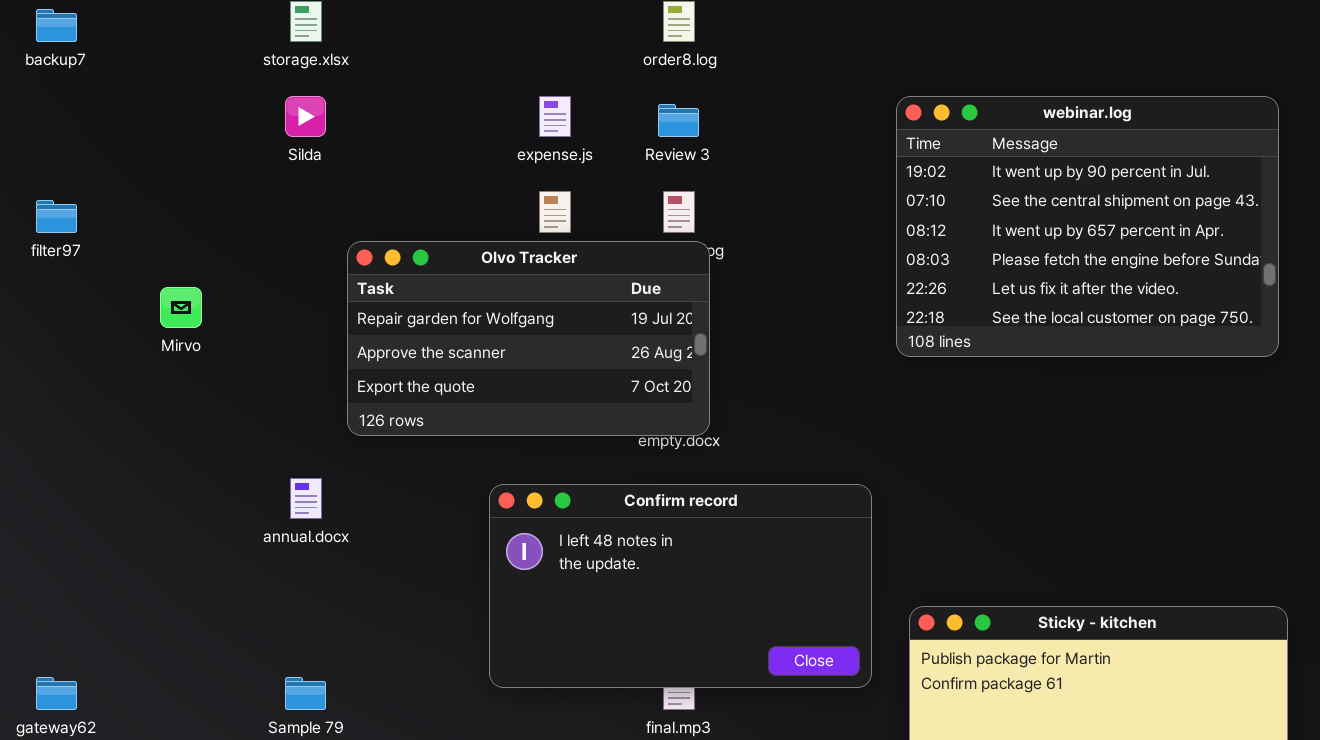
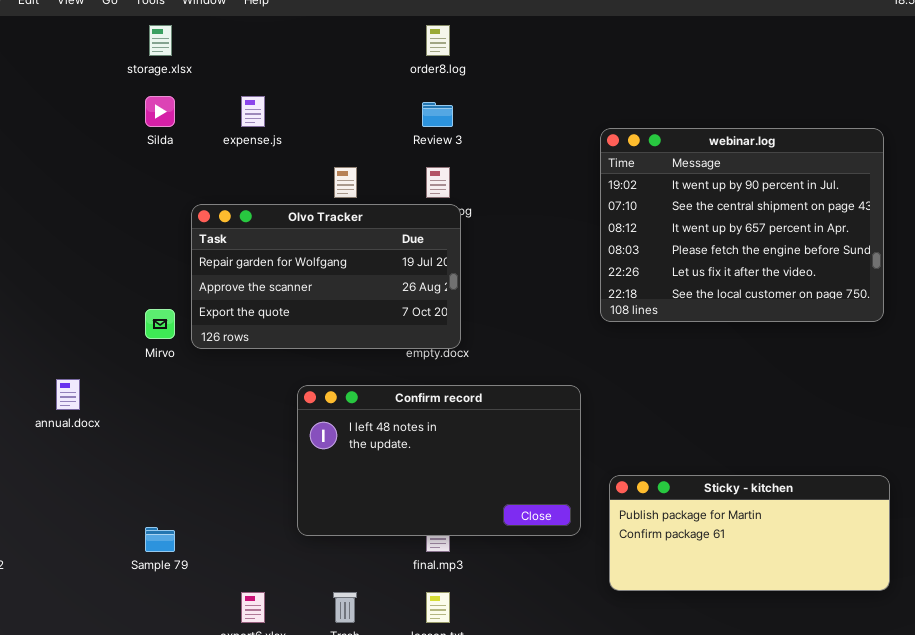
expense.js: [539,96,571,137] -> [241,96,265,127], moved
webinar.log: [896,96,1279,357] -> [600,128,884,322], moved
Mirvo: [160,287,202,328] -> [145,309,175,339], moved
annual.docx: [290,478,322,519] -> [56,379,80,410], moved

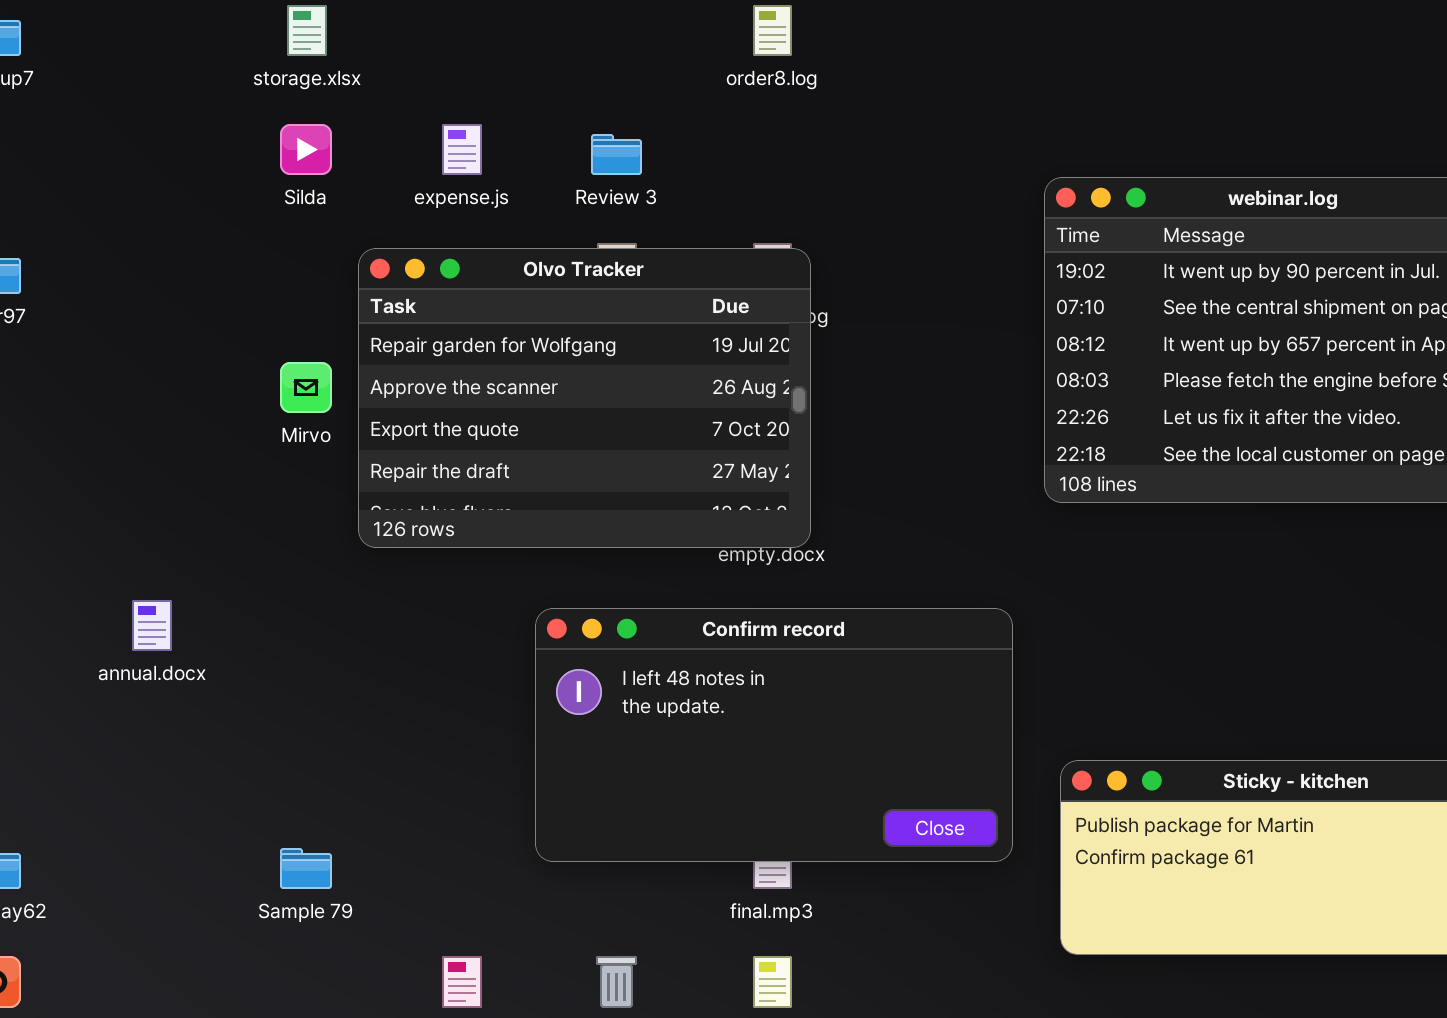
Review 3: [422,102,453,127] -> [591,134,642,175], moved
Olvo Tracker: [191,204,461,349] -> [358,248,811,548], resized
Mirvo: [145,309,175,339] -> [280,362,332,413], moved

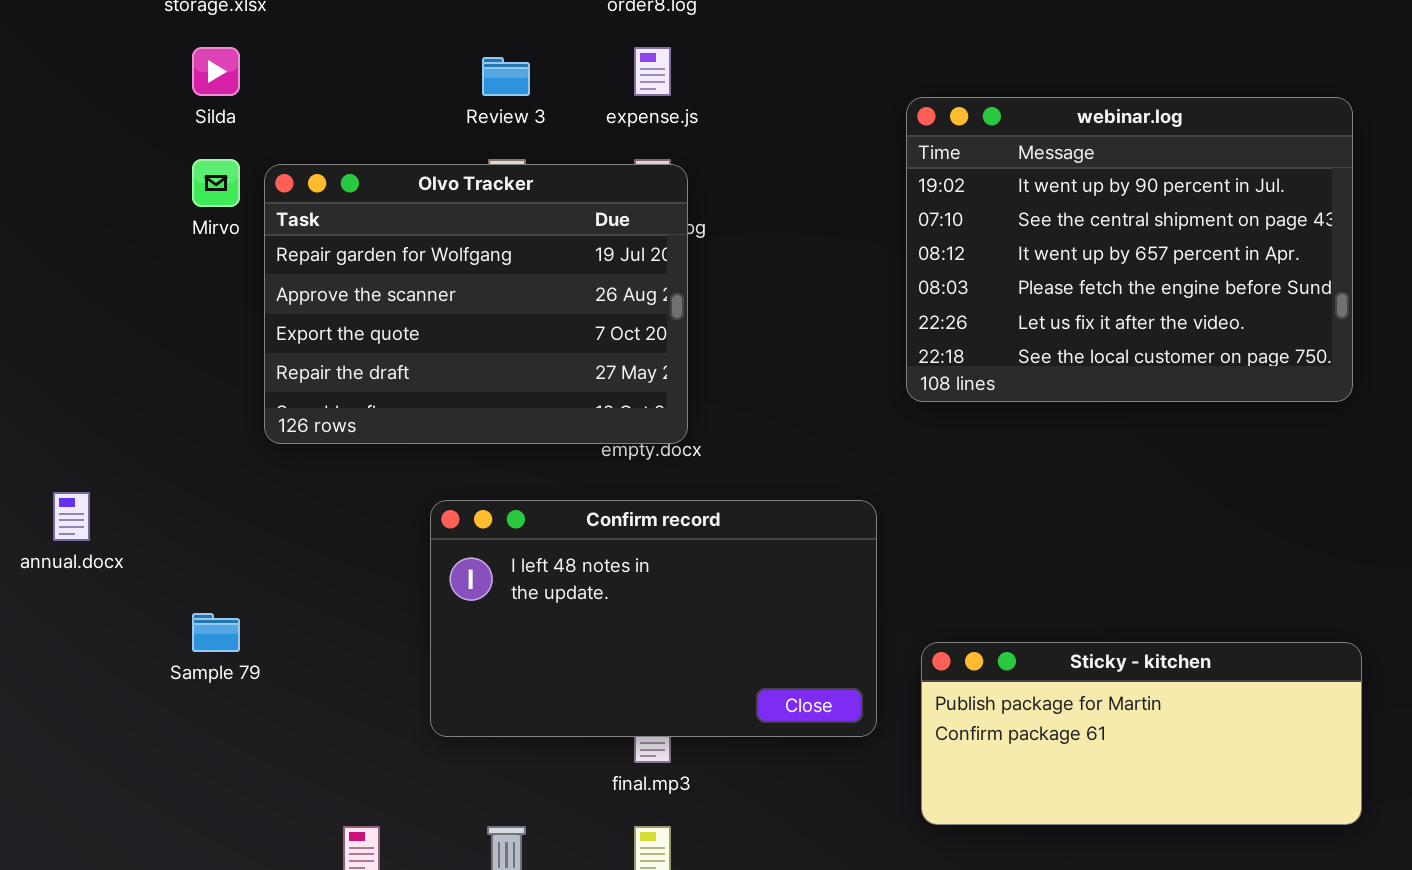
expense.js: [442,124,482,175] -> [634,47,671,96], moved
Mirvo: [280,362,332,413] -> [192,159,240,207], moved
Sample 79: [280,848,332,889] -> [192,613,240,652], moved

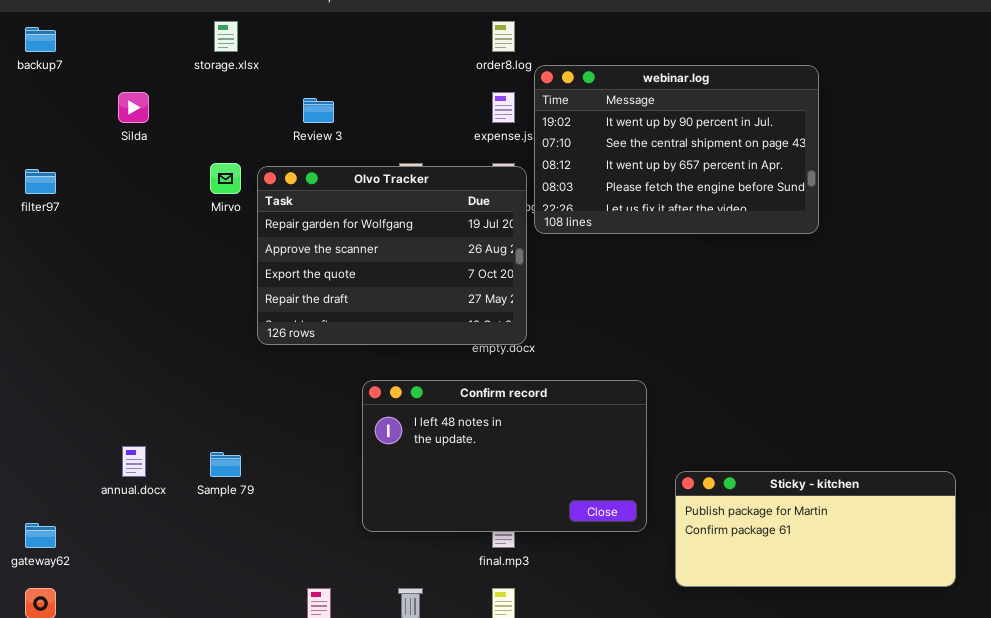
Silda: [192,47,240,96] -> [118,92,149,123], moved
Review 3: [482,57,530,96] -> [303,98,334,123], moved
webinar.log: [906,97,1353,402] -> [534,65,819,234], moved, resized
annual.docx: [53,492,90,541] -> [122,446,146,477], moved

